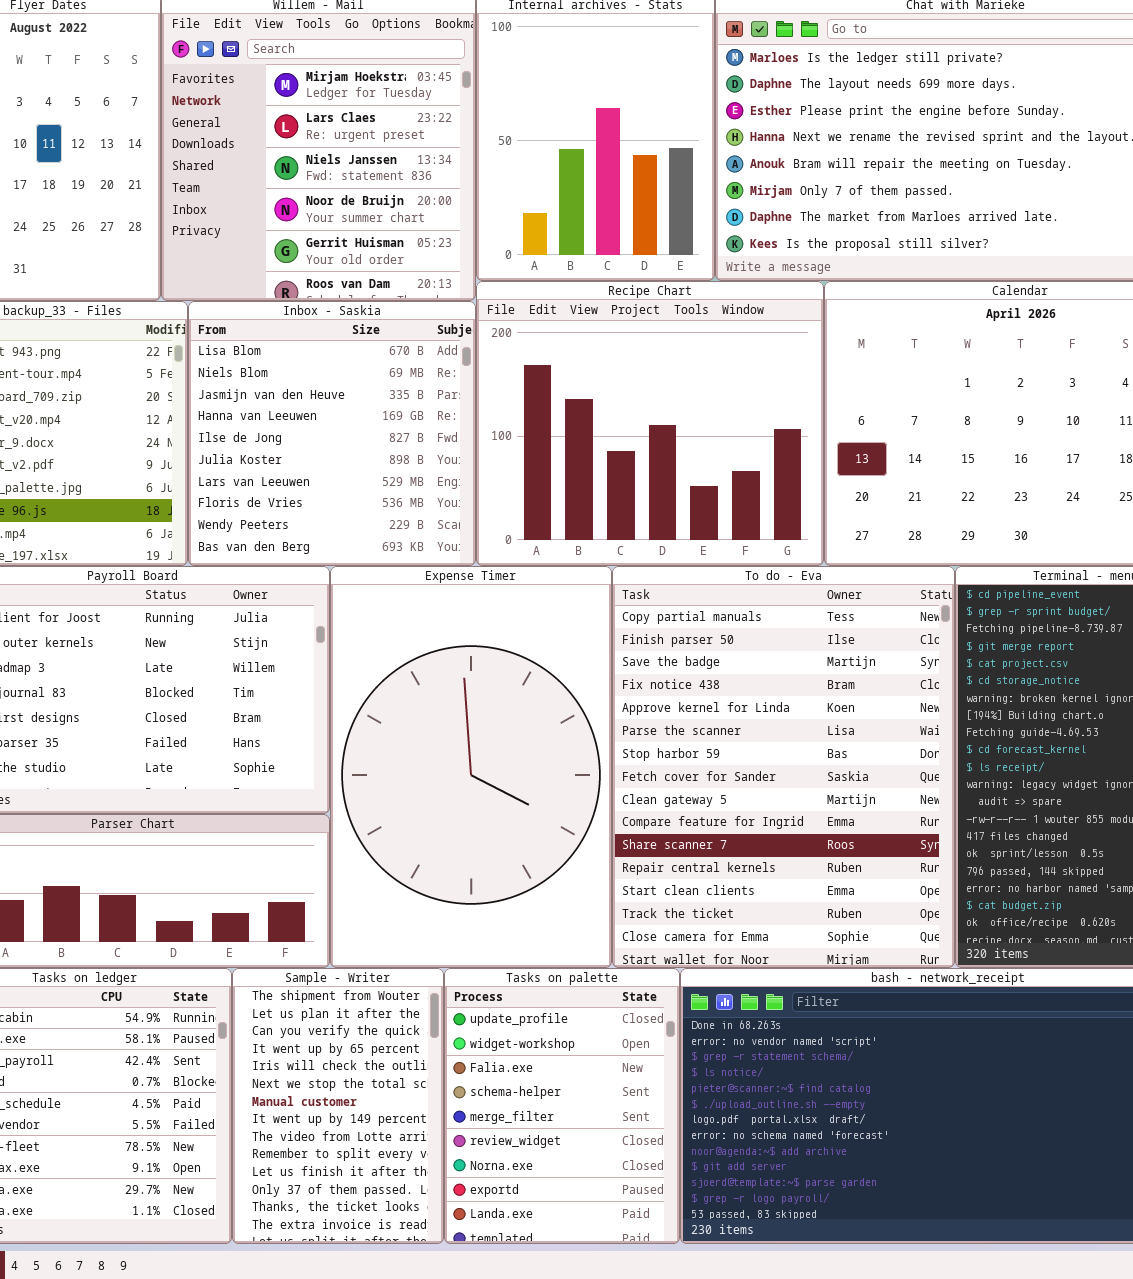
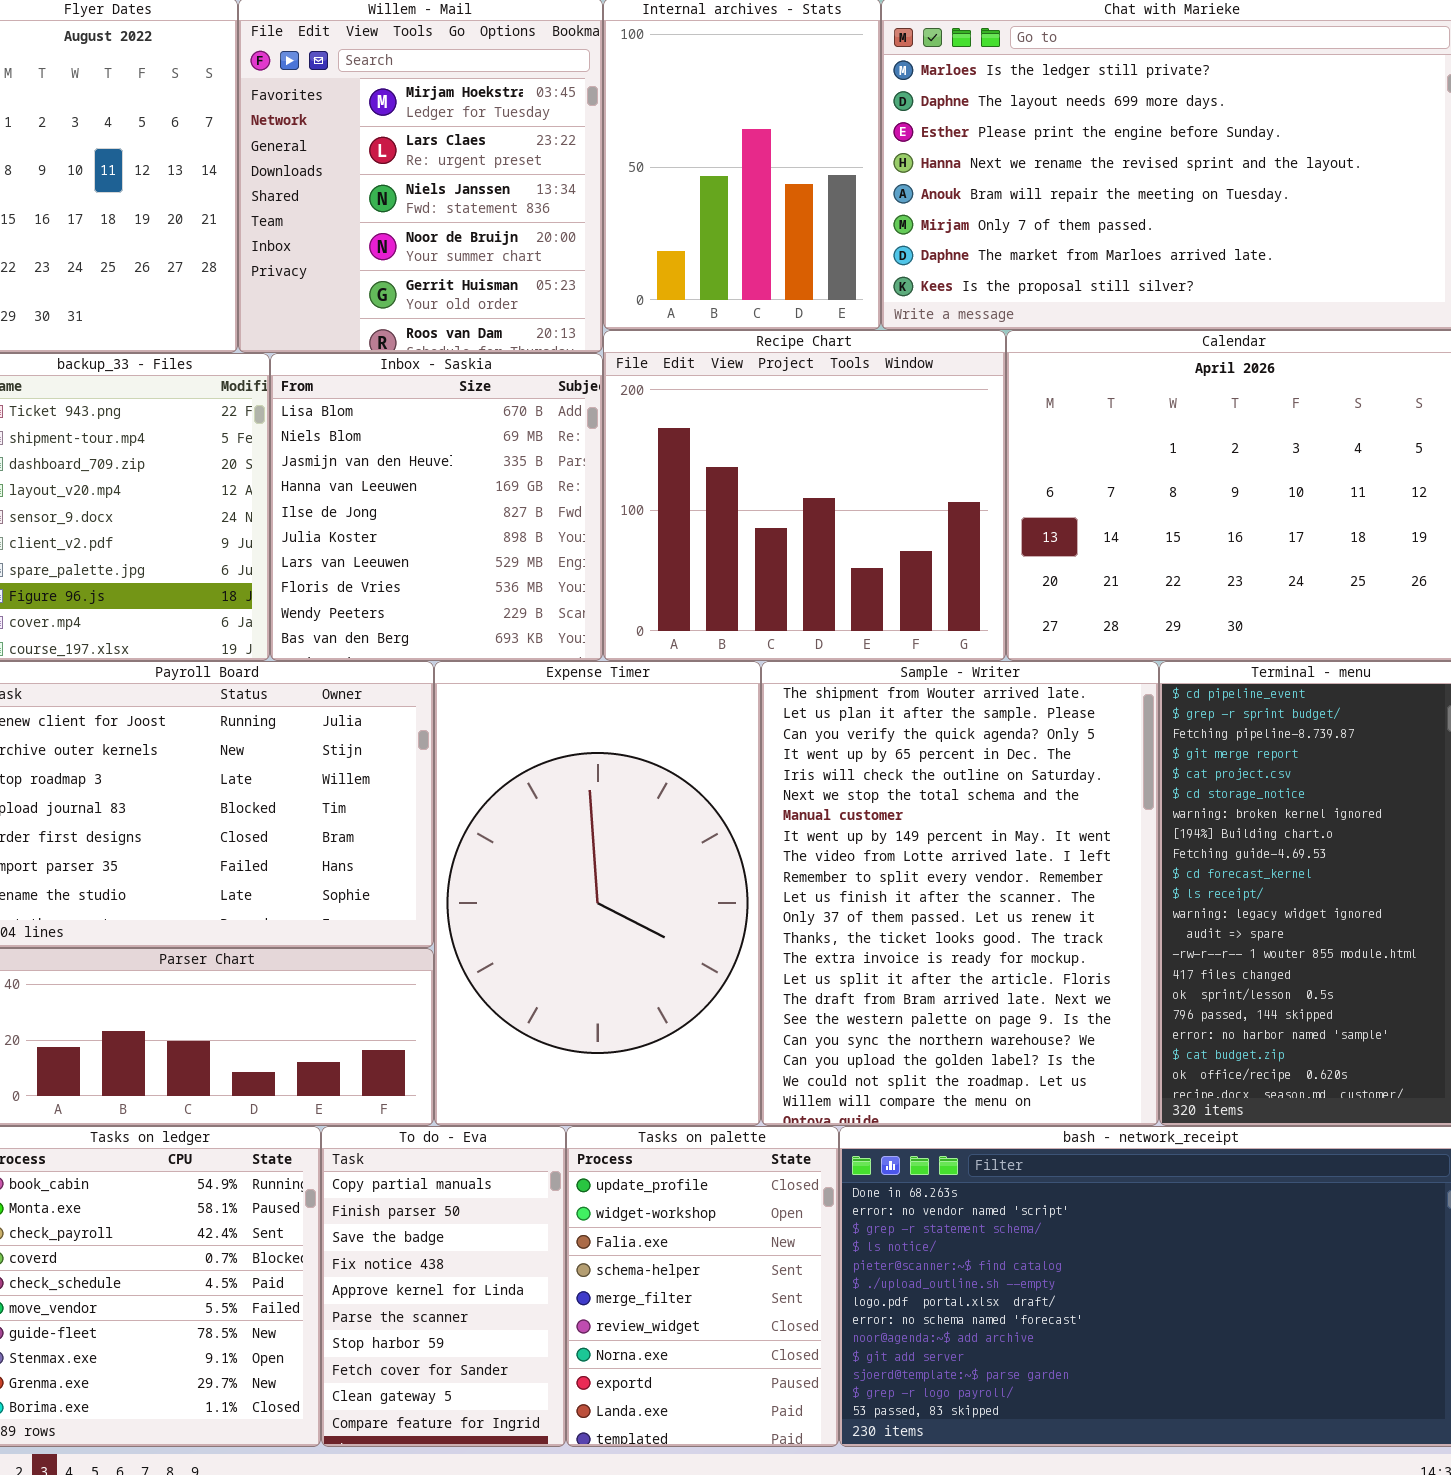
To do - Eva: [612,566,955,968] -> [321,1126,566,1447], moved, resized
Sample - Writer: [232,968,444,1244] -> [761,661,1159,1126], moved, resized

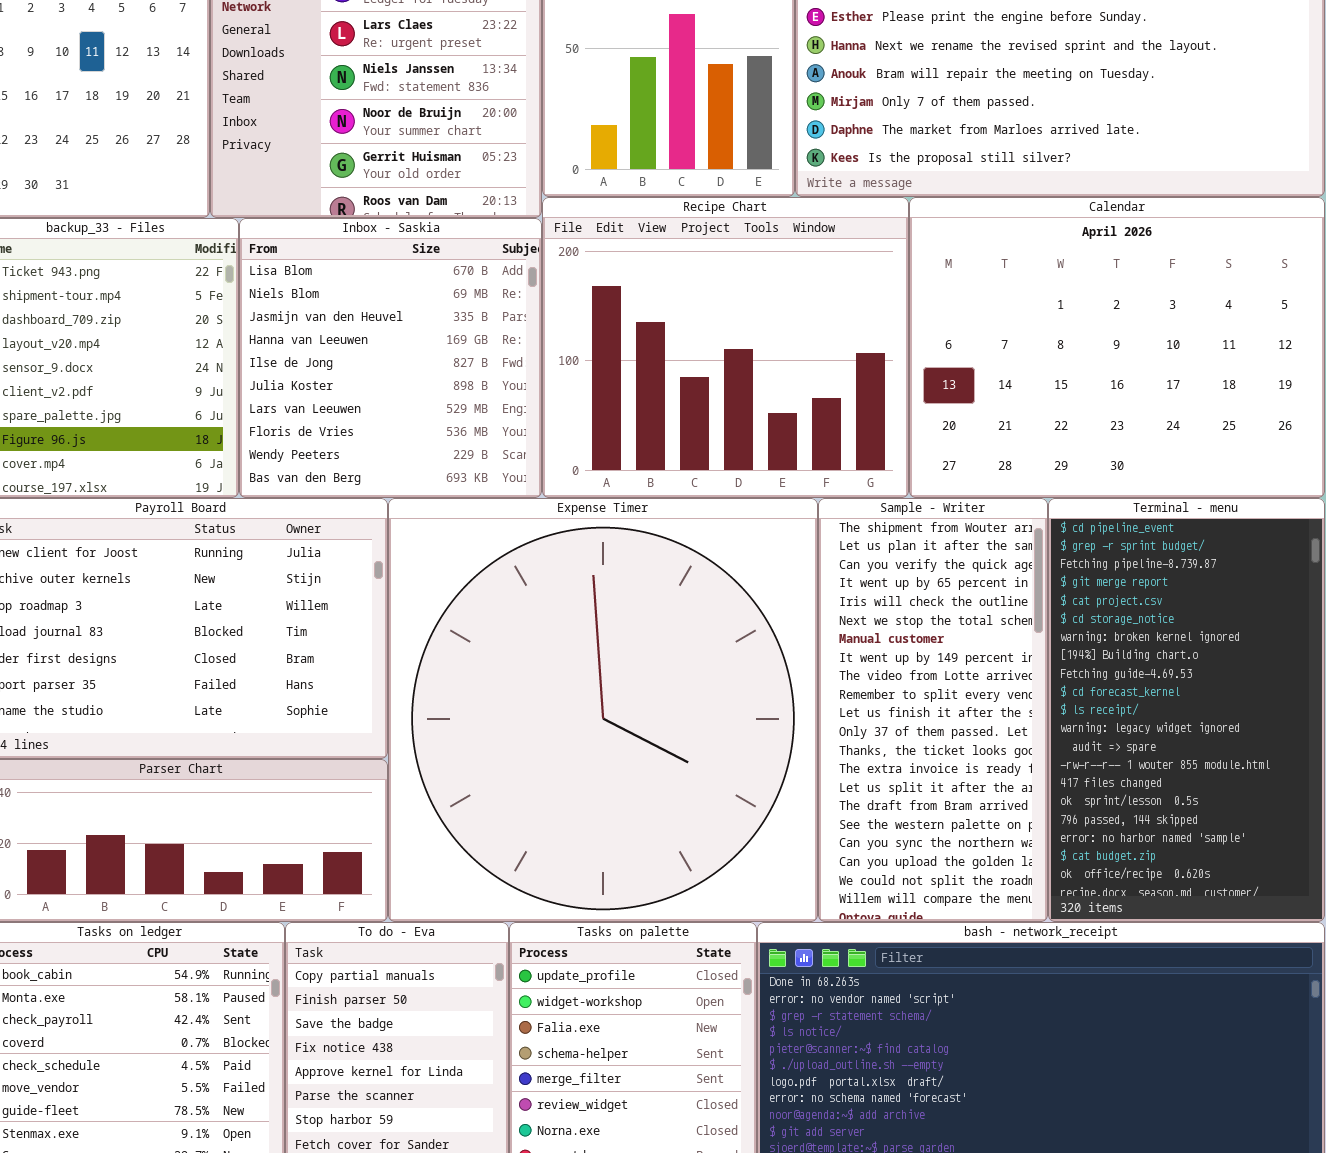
Expense Timer: [434,661,761,1126] -> [388,498,818,922], resized
Sample - Writer: [761,661,1159,1126] -> [818,498,1048,922], resized

